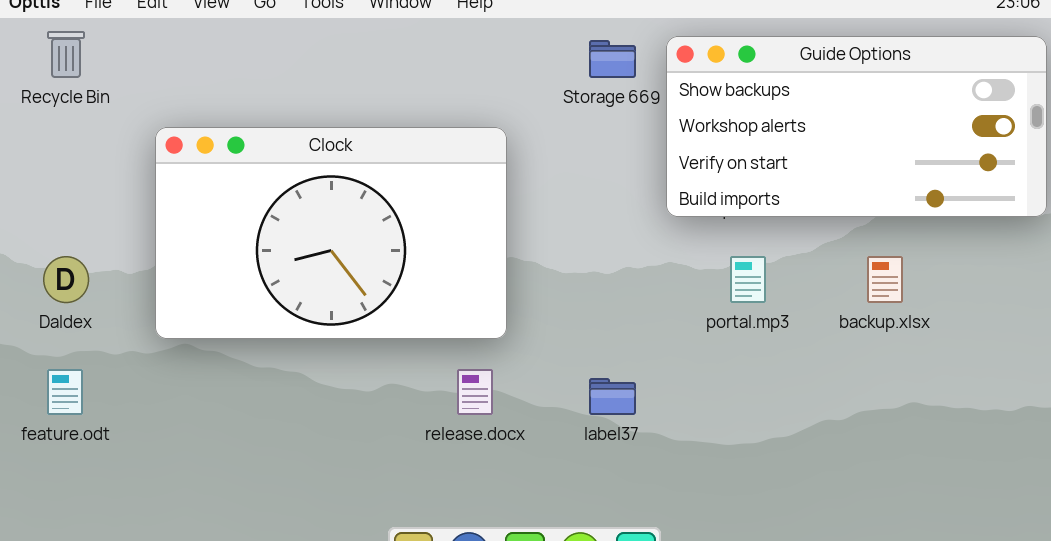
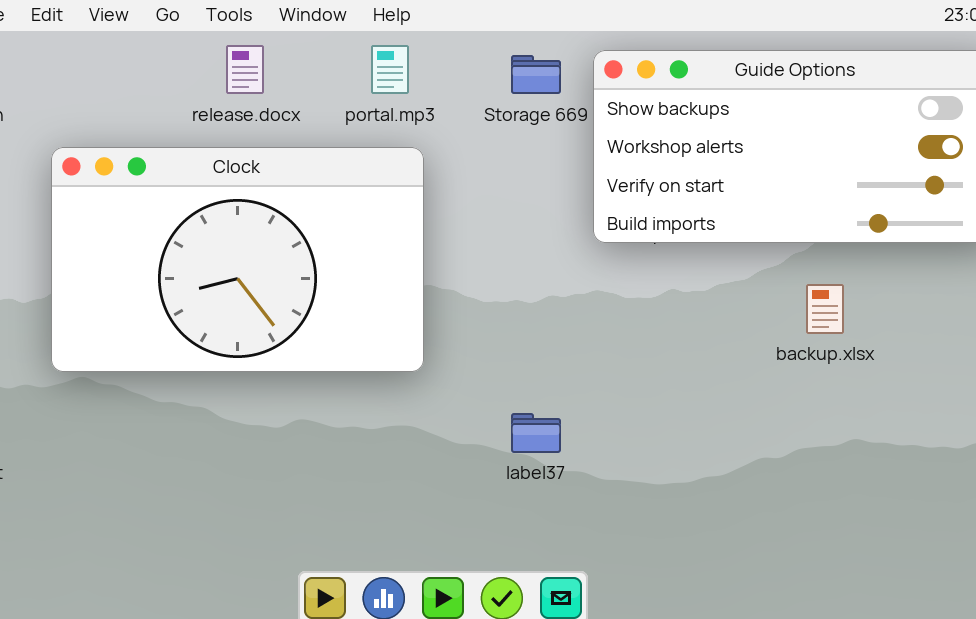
portal.mp3: [730,256,766,303] -> [371,45,409,94], moved
release.docx: [457,369,493,415] -> [226,45,264,94], moved

